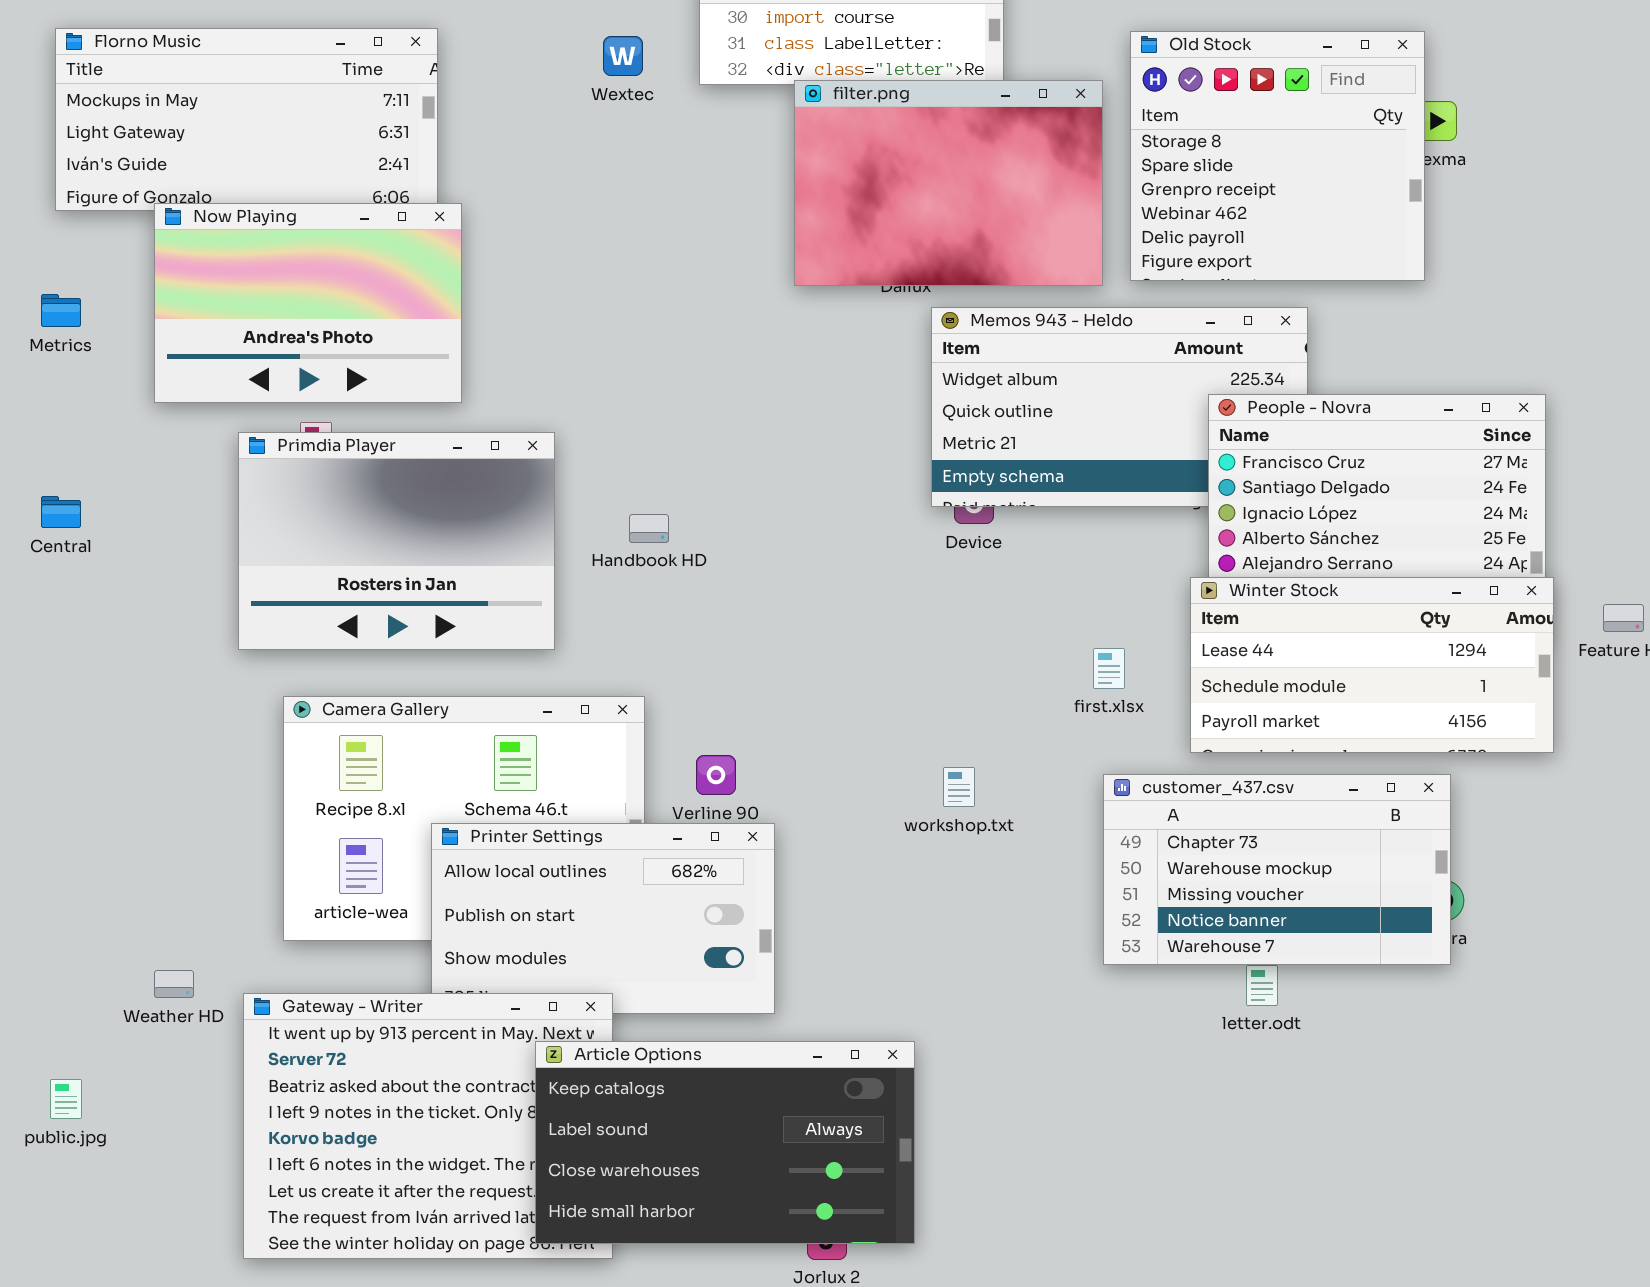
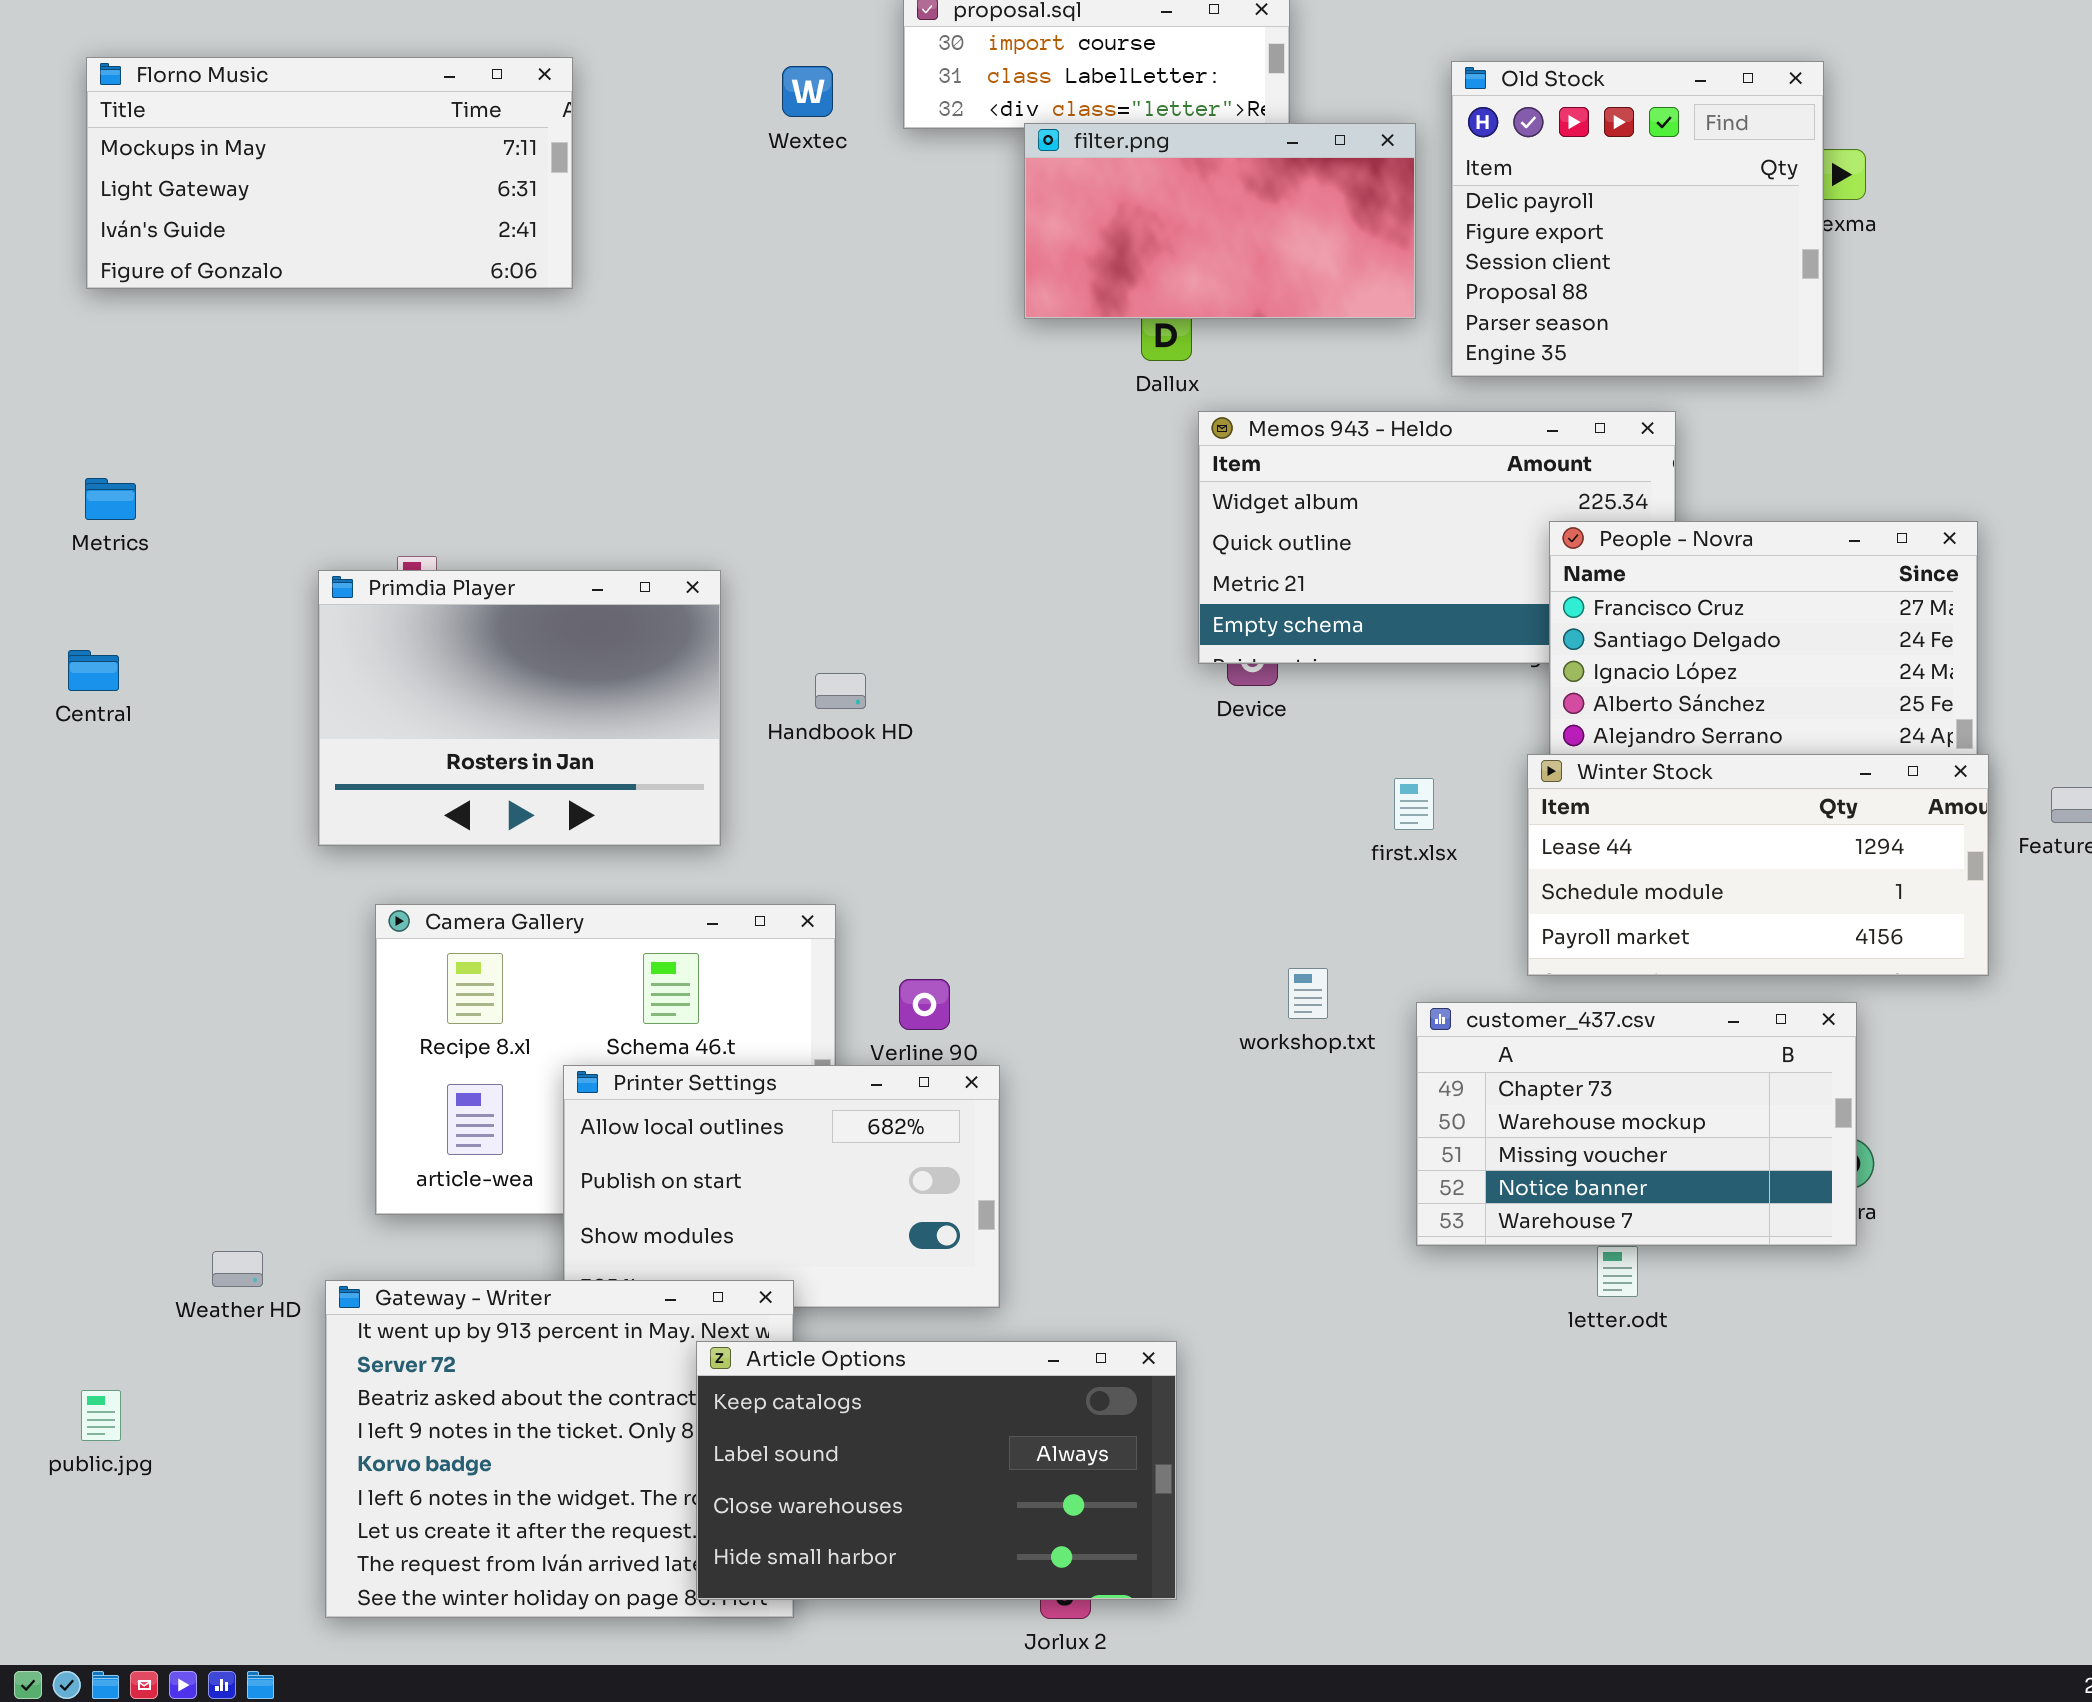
Old Stock: [1130,31,1425,281] -> [1451,61,1824,377], scrolled down 4 rows
filter.png: [794,80,1103,286] -> [1024,123,1416,319], resized
Now Playing: [154,203,462,403] -> none, closed
Metrics: [41,294,81,327] -> [85,478,136,520], moved
first.xlsx: [1093,648,1125,689] -> [1394,778,1434,830], moved
workshop.txt: [943,767,975,807] -> [1288,968,1328,1019], moved

